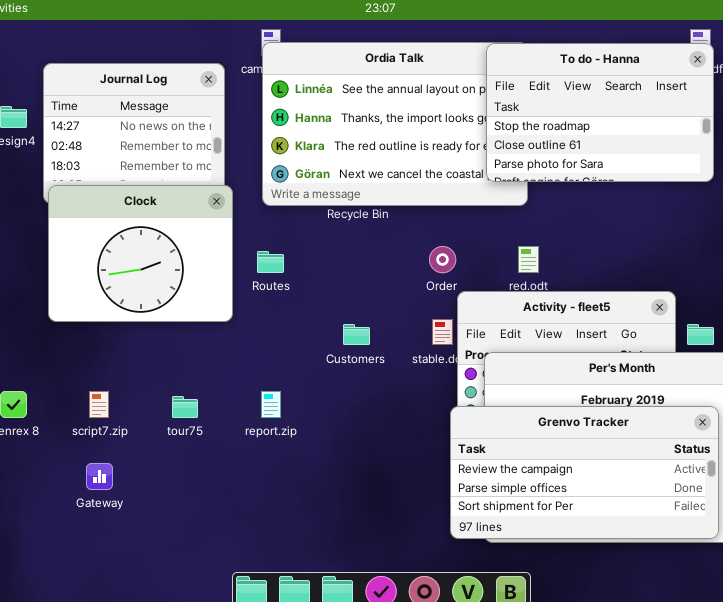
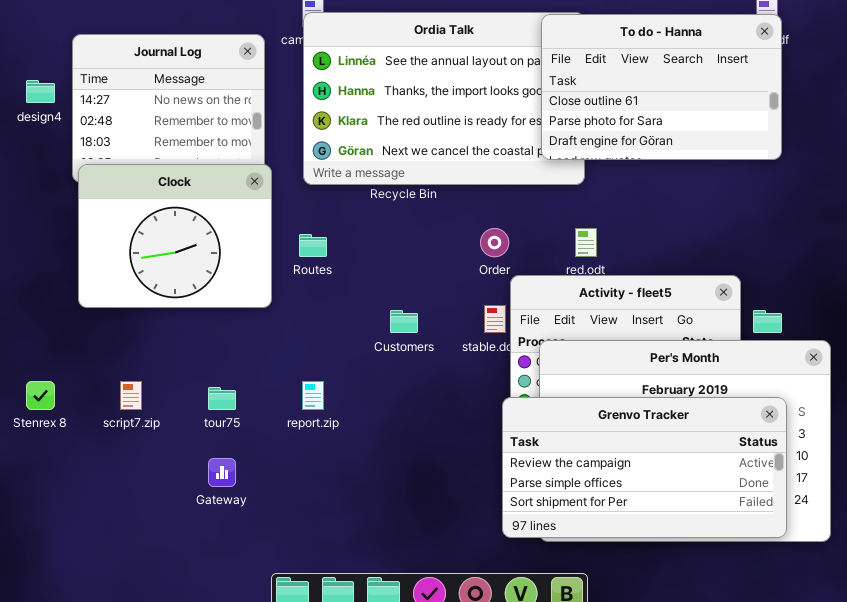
To do - Hanna: [486,43,714,182] -> [541,14,782,160], scrolled down 1 row
Gateway: [86,463,113,490] -> [208,458,236,487], moved

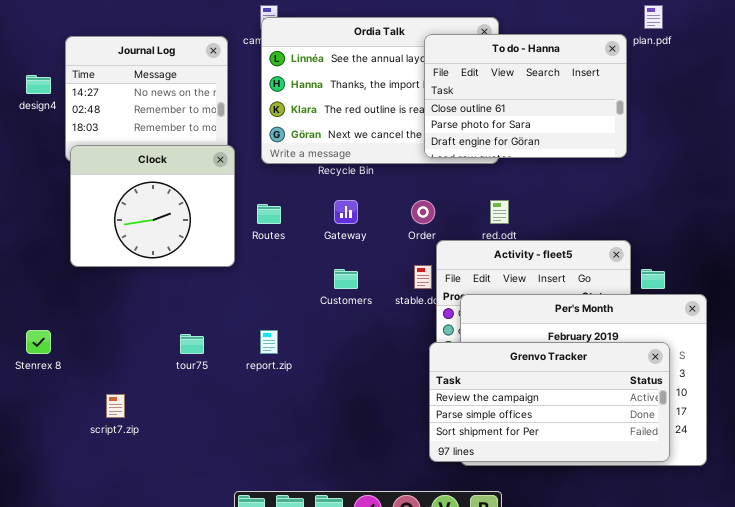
To do - Hanna: [541,14,782,160] -> [424,34,627,158], moved
script7.zip: [120,381,142,410] -> [106,394,125,418], moved
Gateway: [208,458,236,487] -> [334,200,358,224], moved

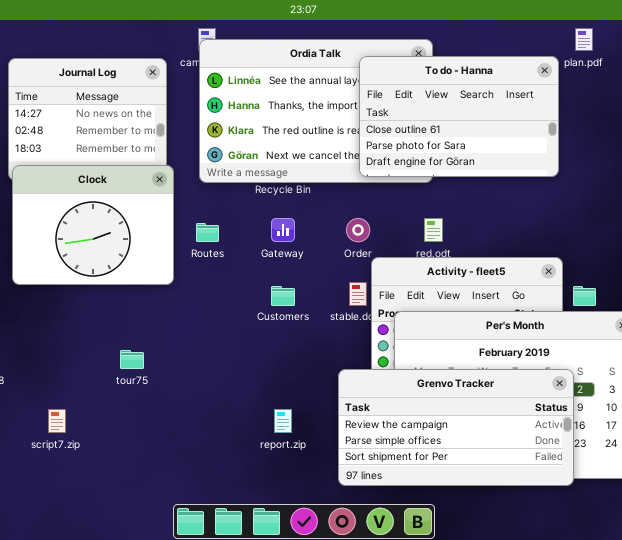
report.zip: [260,330,278,354] -> [274,409,292,433], moved
Grenvo Tracker: [429,342,670,462] -> [338,369,574,486], moved

